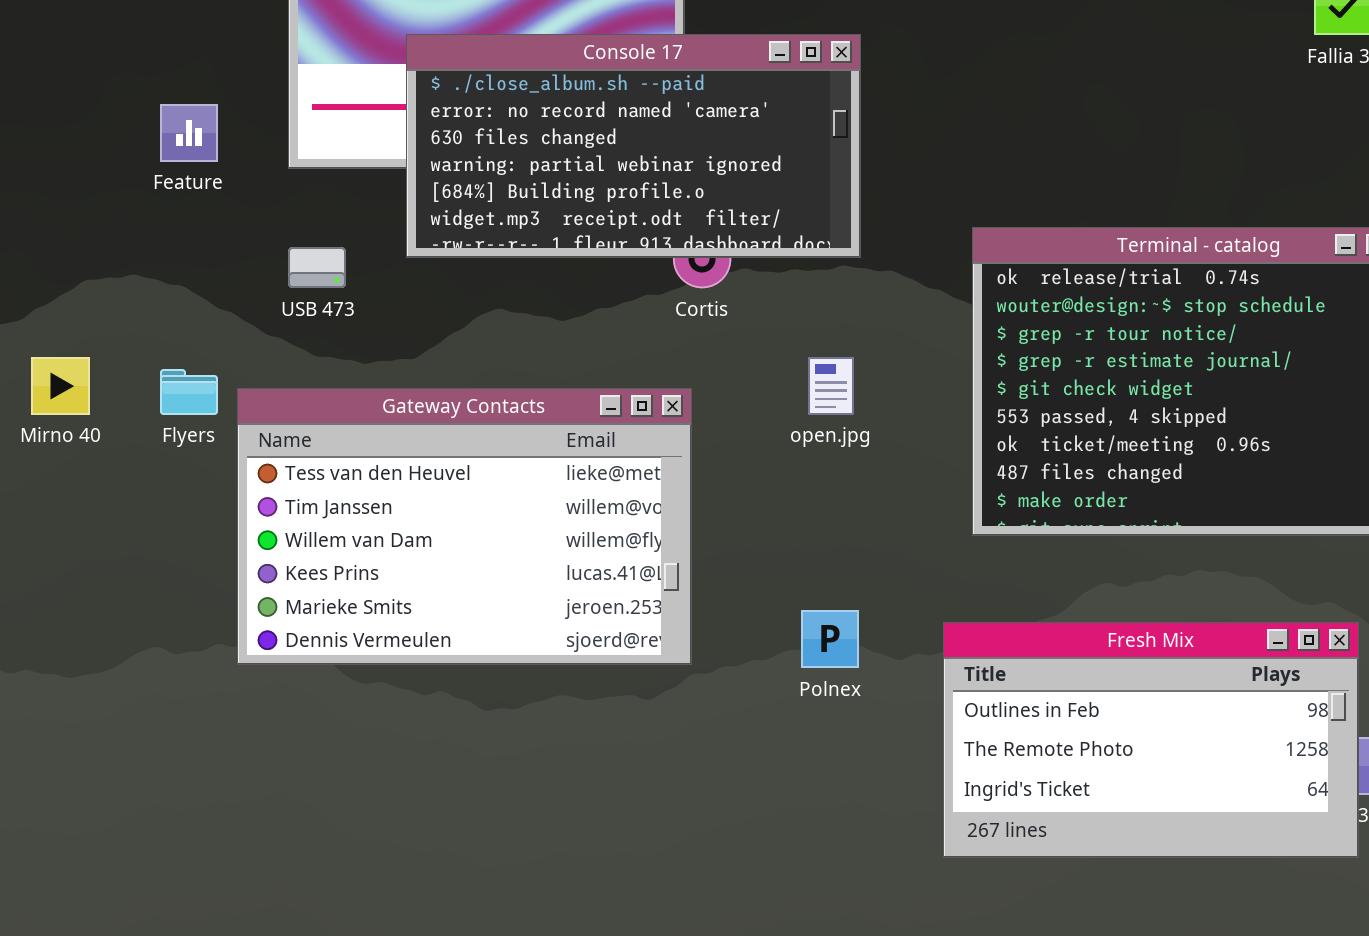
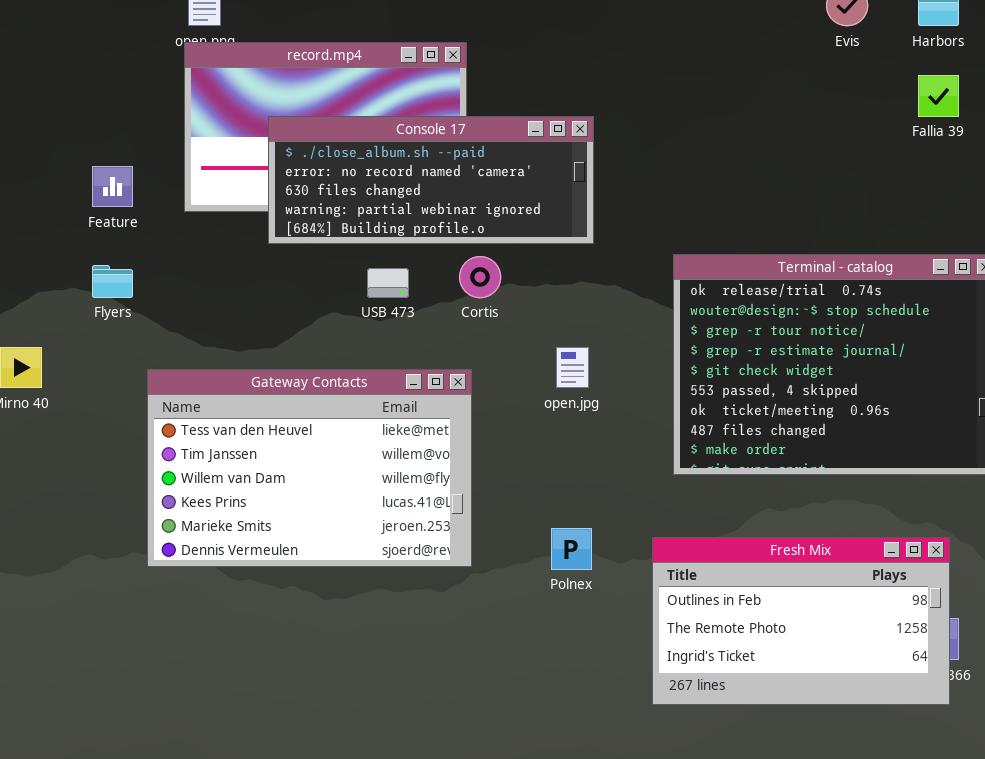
Console 17: [406,34,861,258] -> [268,116,594,244], resized
USB 473: [288,247,346,288] -> [367,268,409,298], moved
Flyers: [160,369,218,415] -> [92,265,133,298], moved

